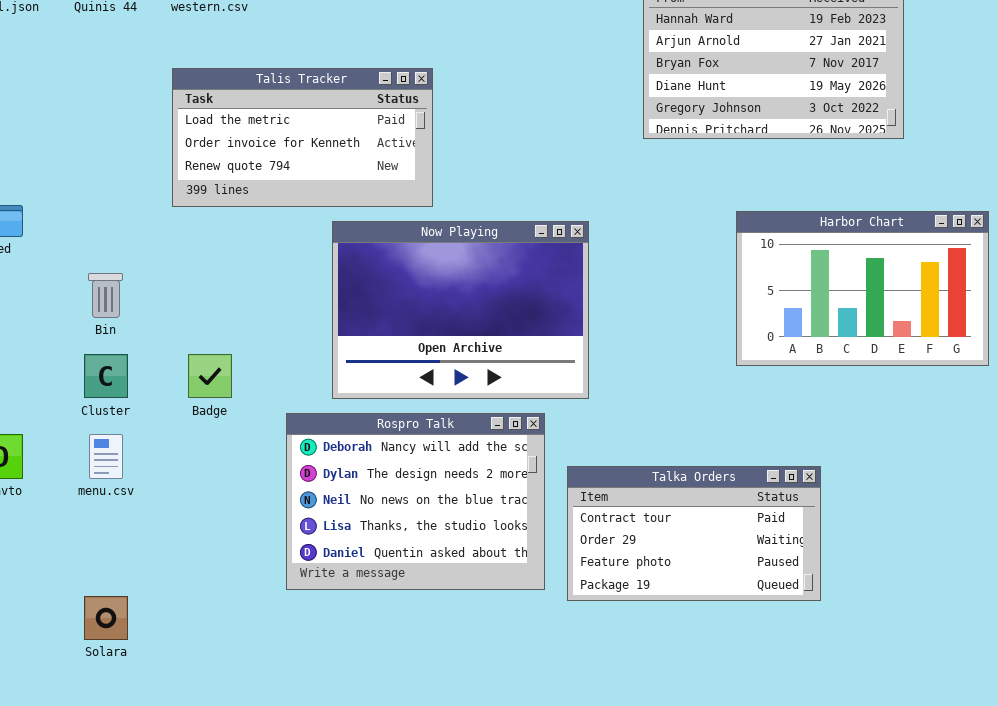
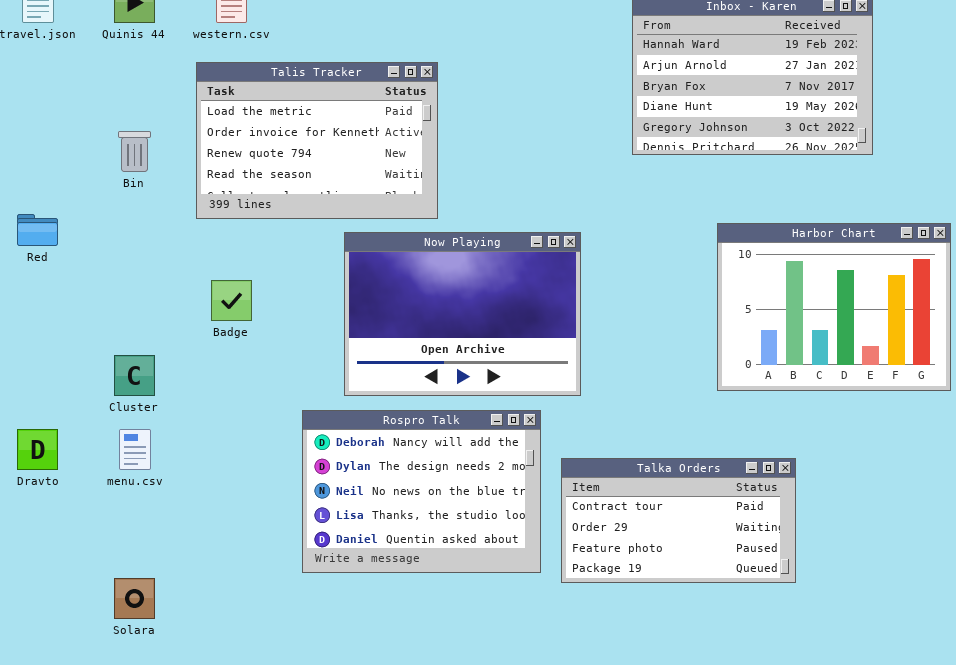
Talis Tracker: [172,68,433,207] -> [196,62,438,219], resized
Harbor Chart: [736,211,989,366] -> [717,223,951,391], resized
Bin: [88,273,123,318] -> [118,131,151,172], moved
Badge: [188,354,232,398] -> [211,280,252,321], moved

